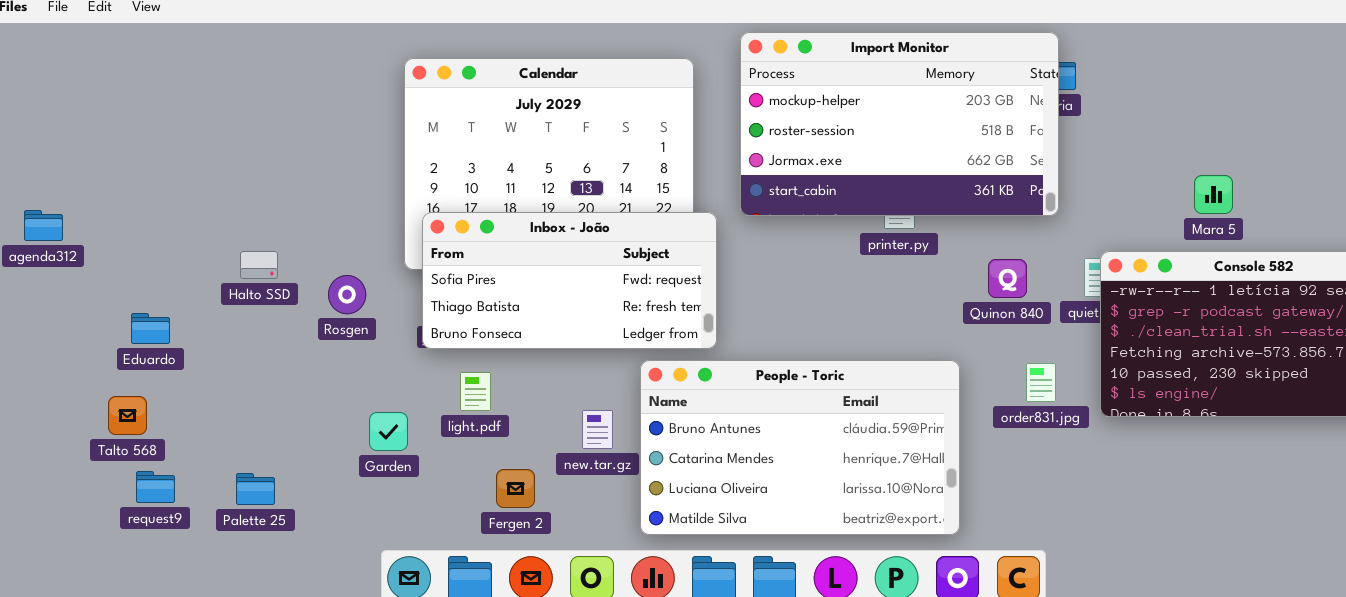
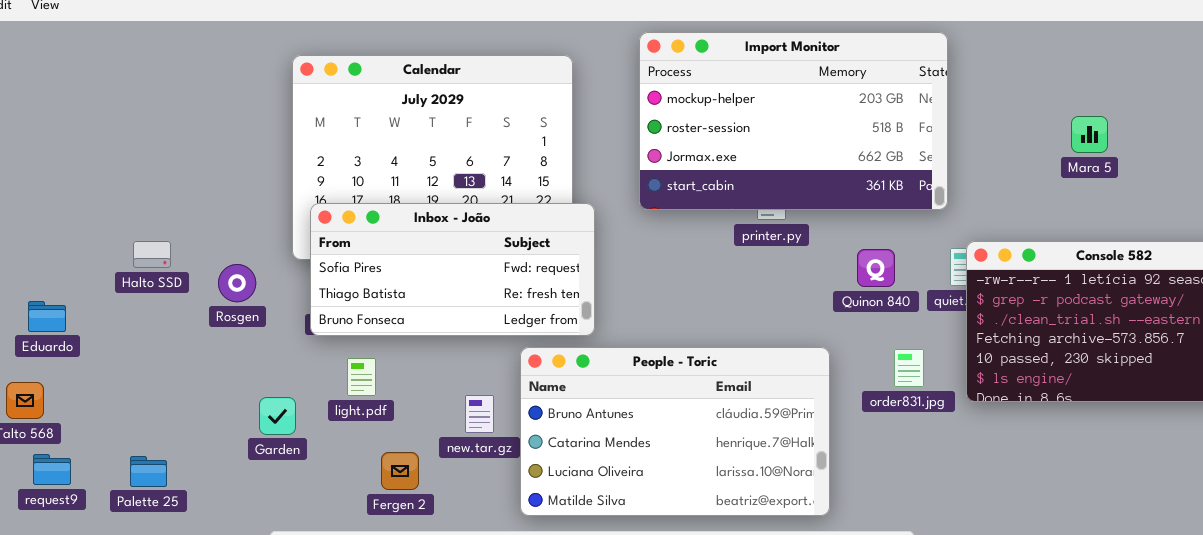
Import Monitor: [740,32,1059,216] -> [639,32,948,210], moved
Mara 5: [1194,175,1233,214] -> [1071,116,1108,153], moved

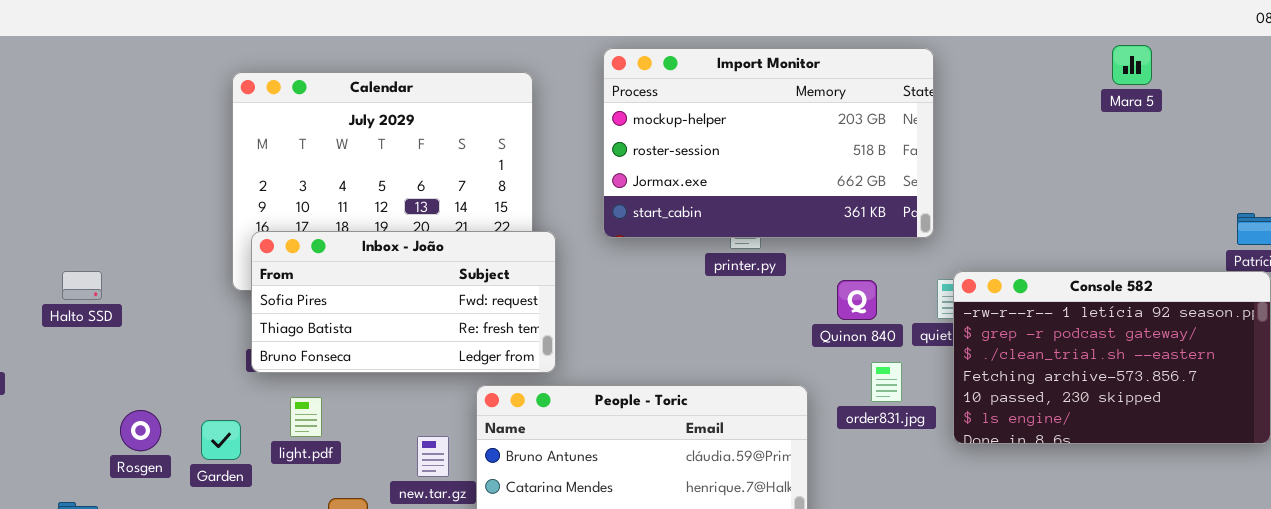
Mara 5: [1071,116,1108,153] -> [1112,45,1152,85], moved
Rosgen: [218,264,256,302] -> [120,410,161,451], moved
order831.jpg: [894,349,924,387] -> [871,362,902,402], moved
Garden: [259,397,296,435] -> [201,420,241,460], moved

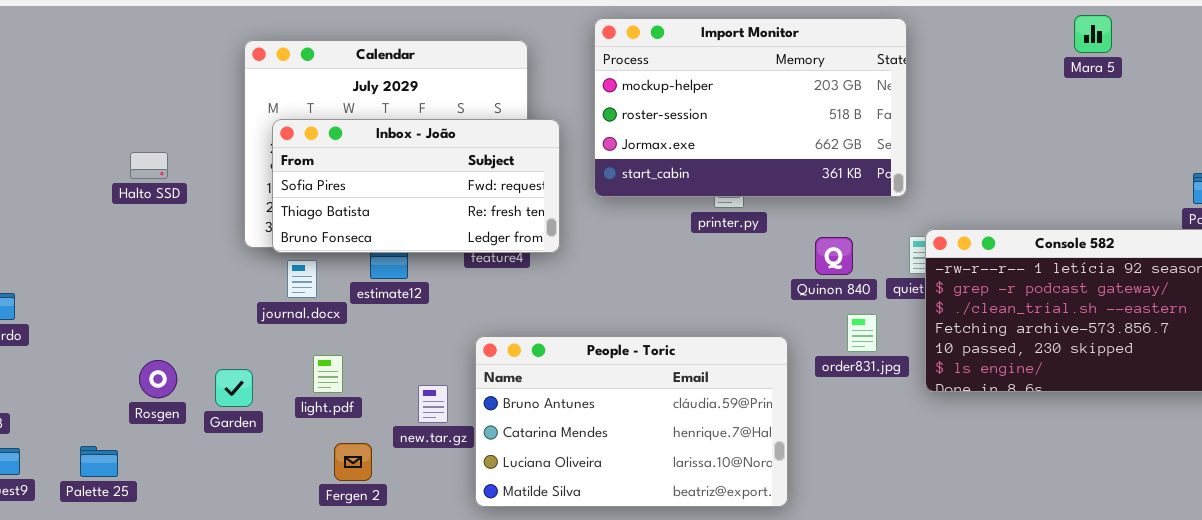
Inbox - João: [251,231,556,373] -> [272,119,560,253], moved
Halto SSD: [62,271,102,300] -> [130,152,168,179], moved
light.pdf: [290,397,322,437] -> [313,355,343,393], moved

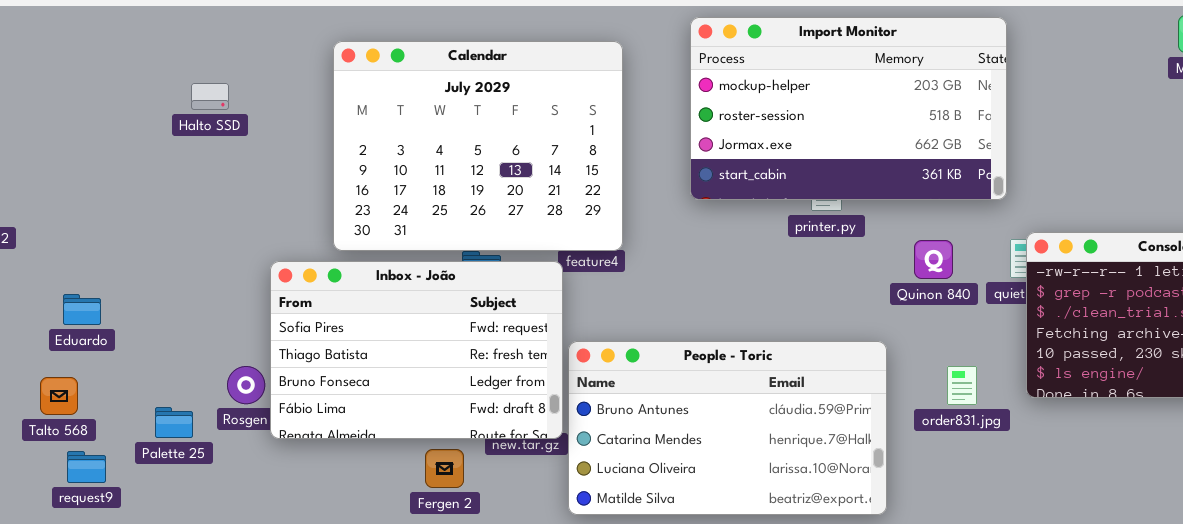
Inbox - João: [272,119,560,253] -> [270,261,563,439], moved, resized
Halto SSD: [130,152,168,179] -> [191,83,229,110], moved
order831.jpg: [847,314,877,352] -> [947,366,977,405], moved
Palette 25: [80,446,118,477] -> [155,407,193,438], moved

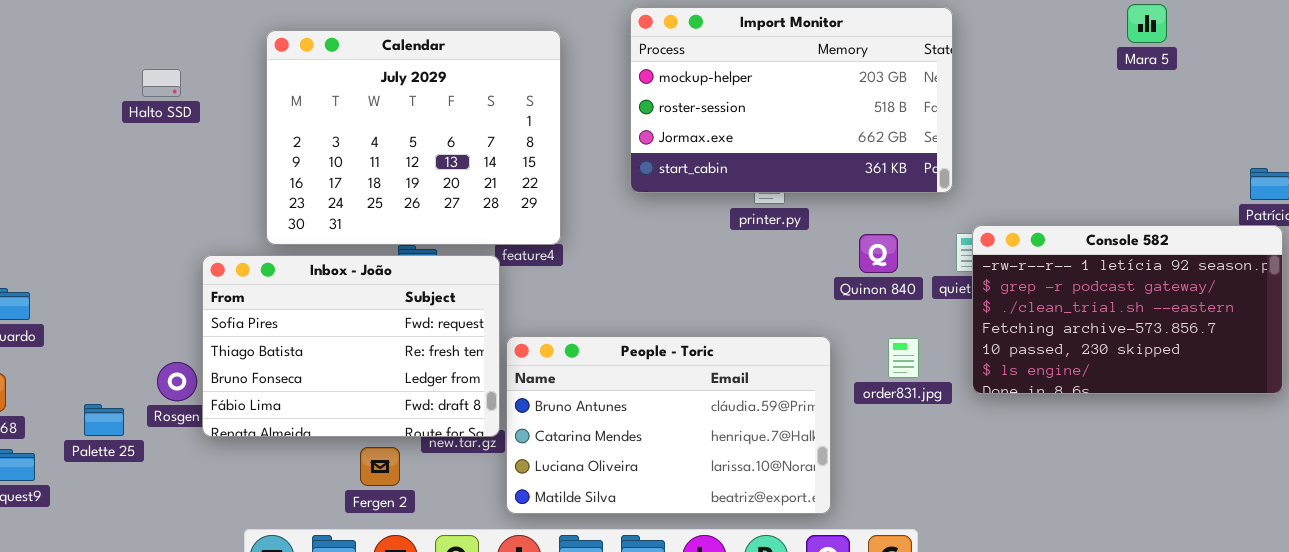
Halto SSD: [191,83,229,110] -> [142,69,181,97], moved
order831.jpg: [947,366,977,405] -> [888,338,919,378], moved

